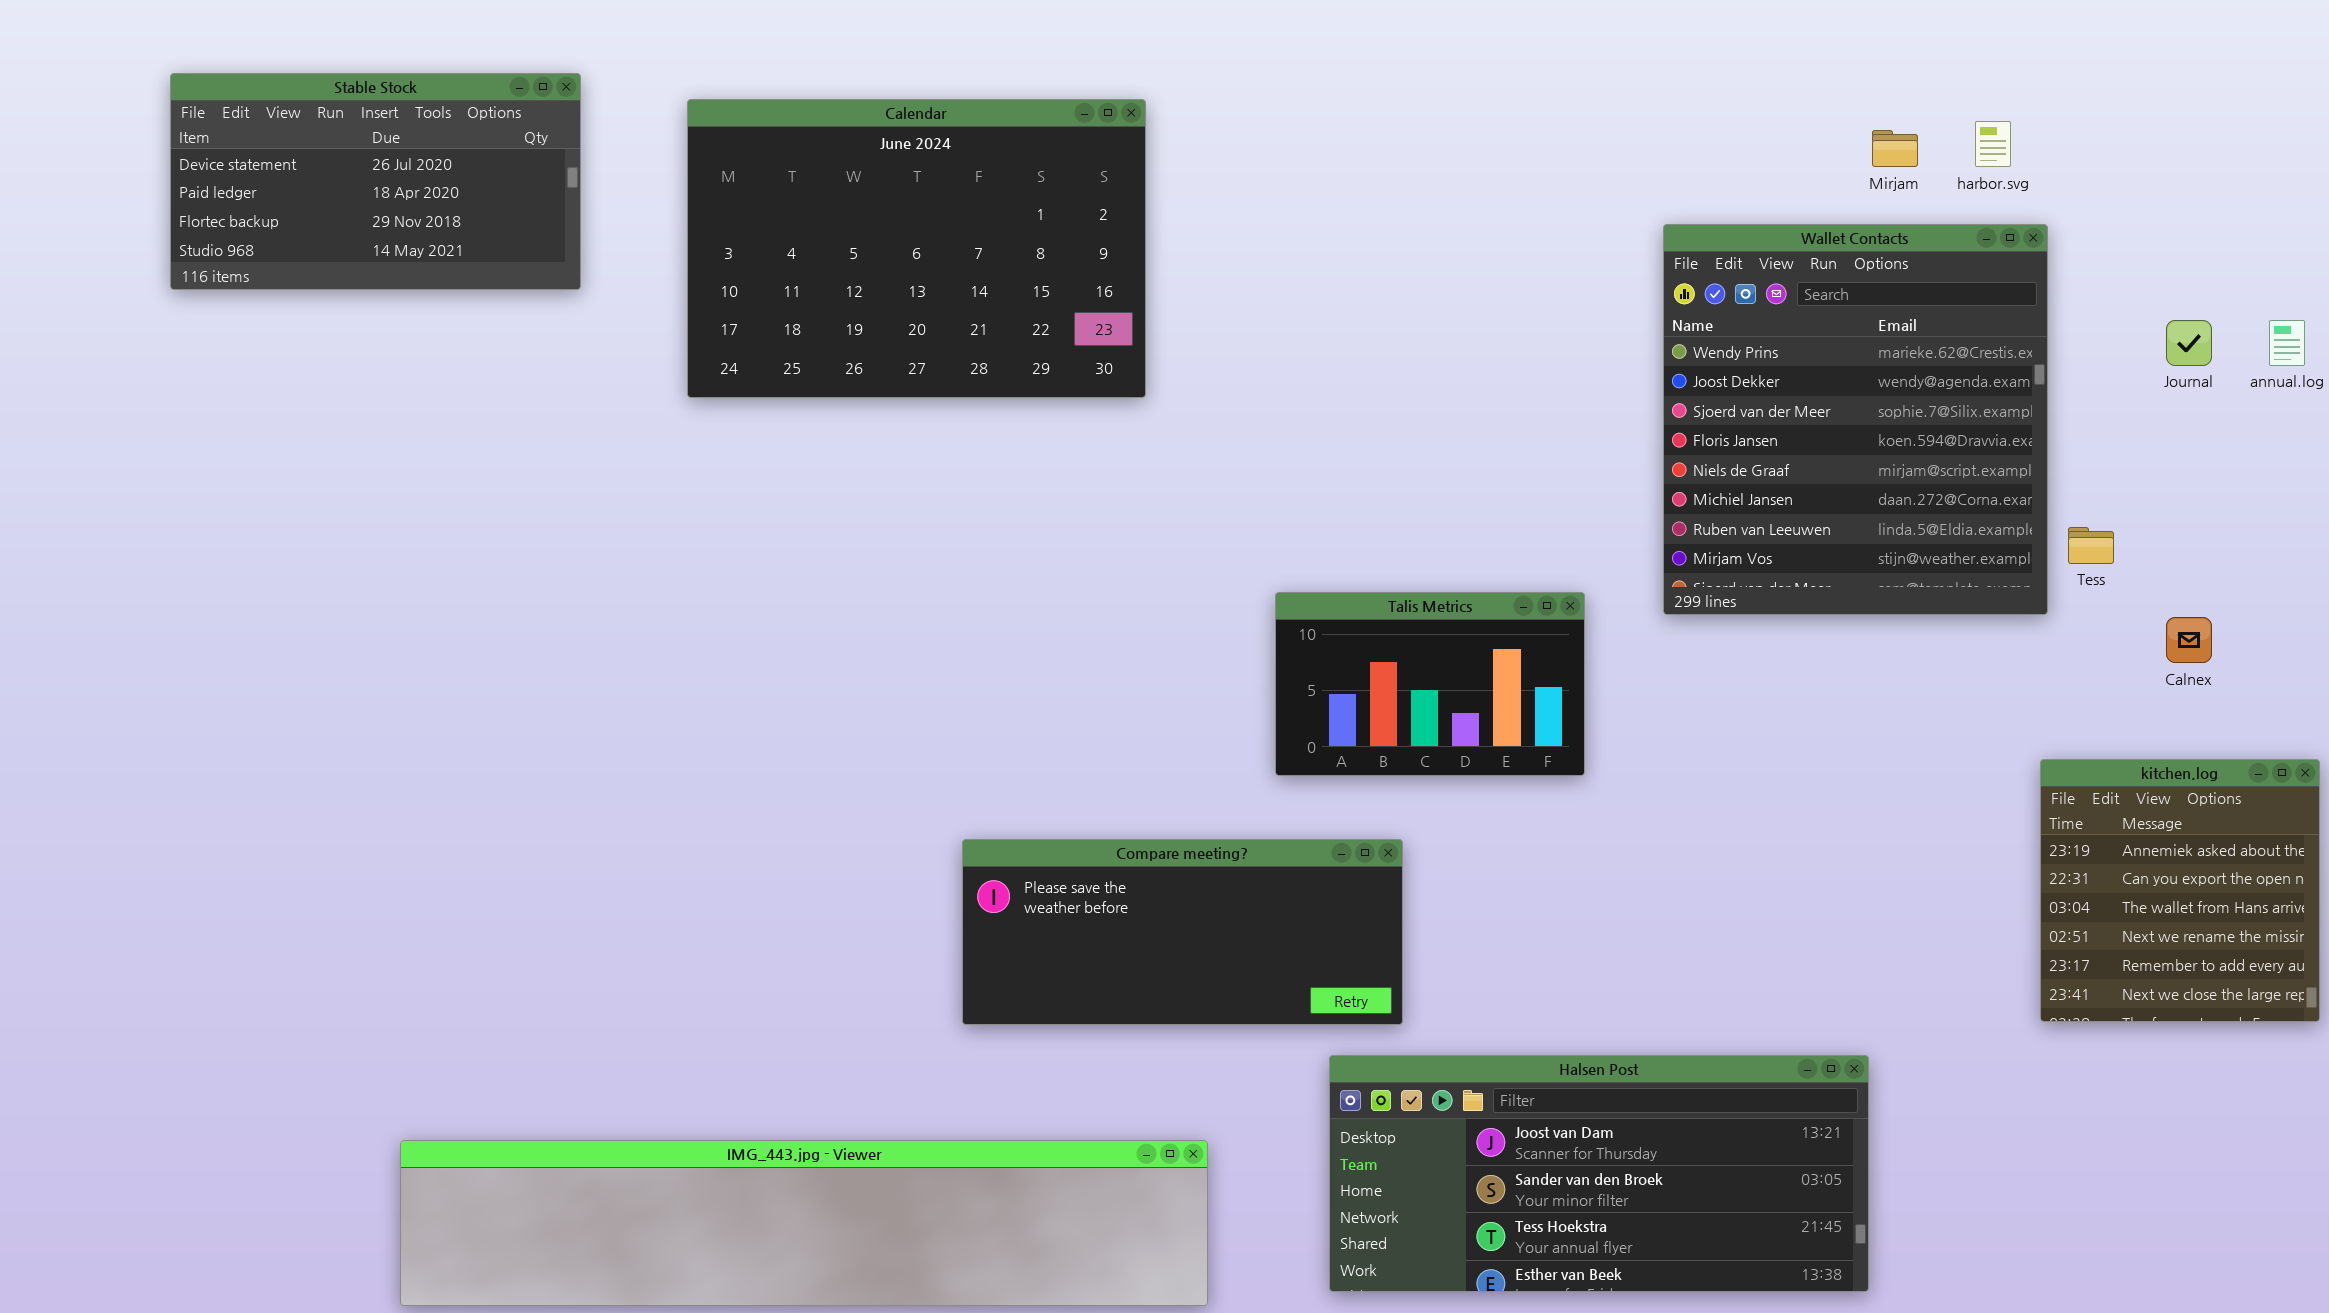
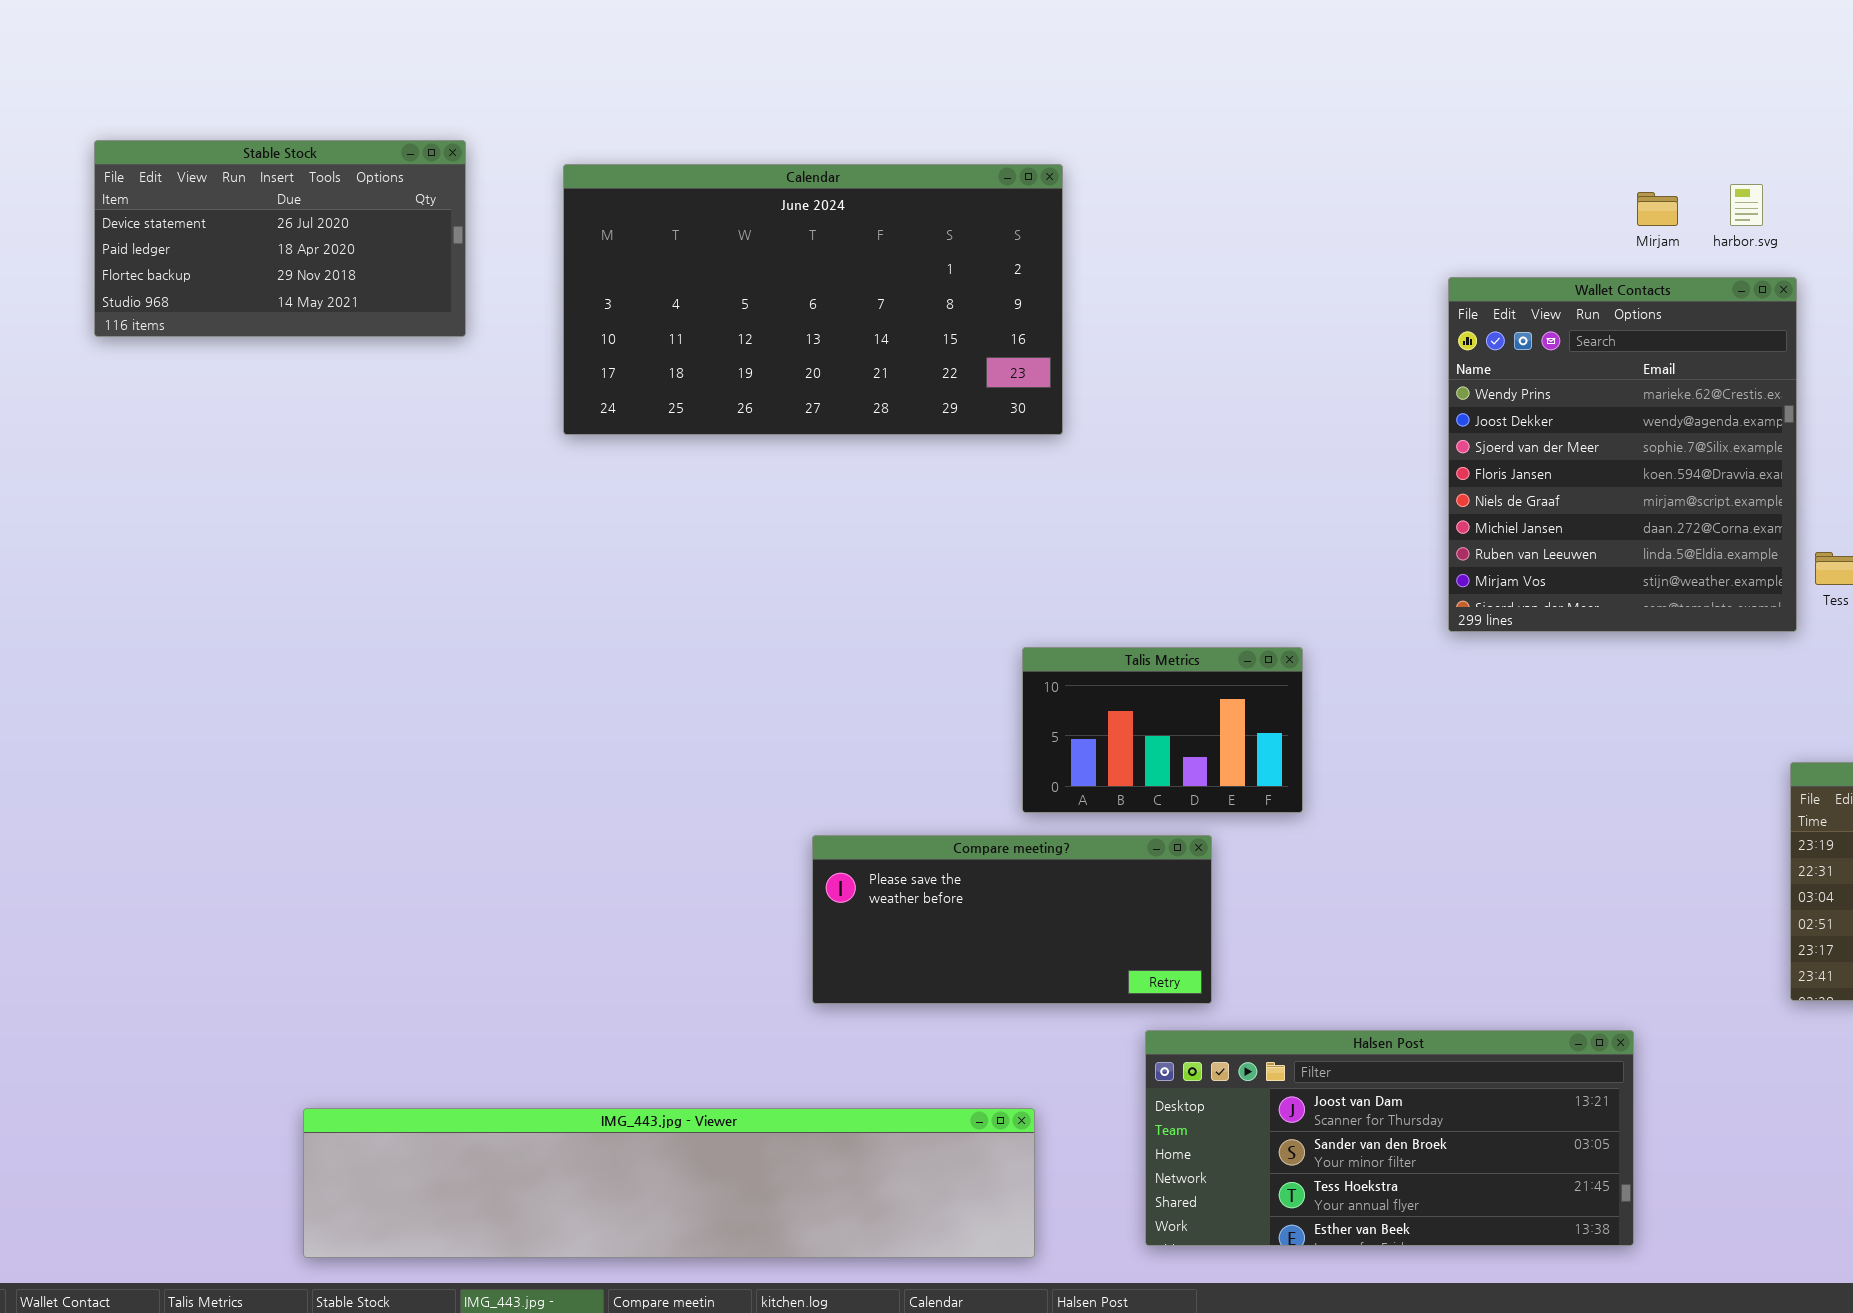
Calendar: [687,99,1146,398] -> [563,164,1063,435], resized
Talis Metrics: [1275,592,1585,776] -> [1022,647,1303,813], moved

